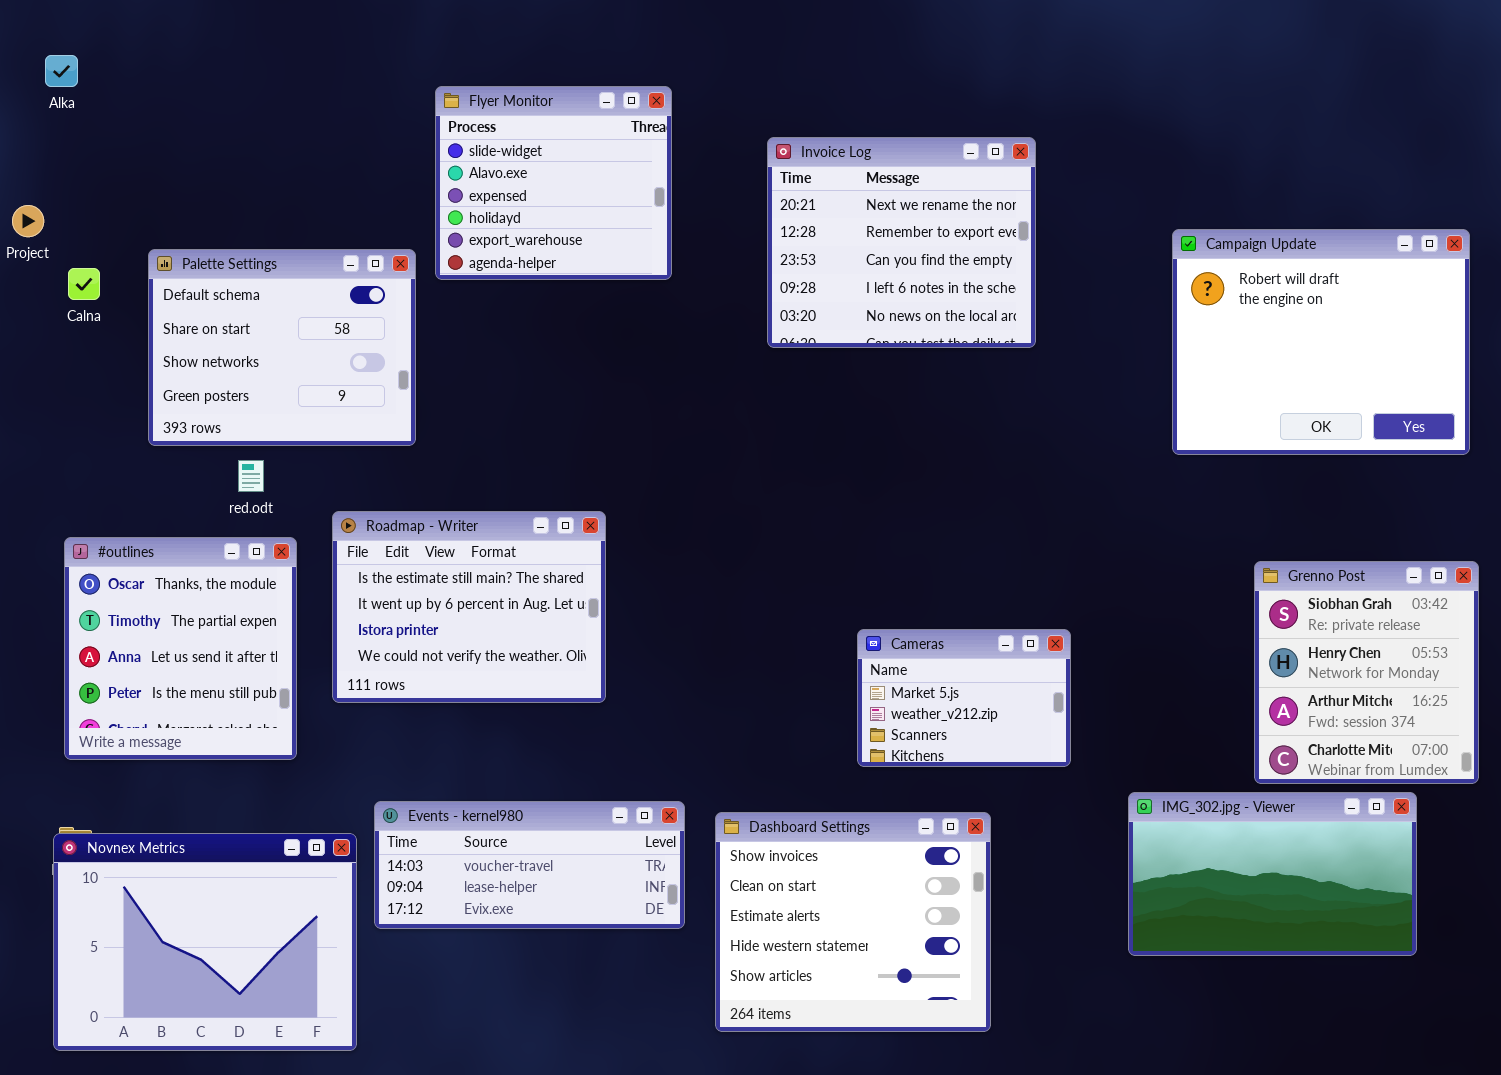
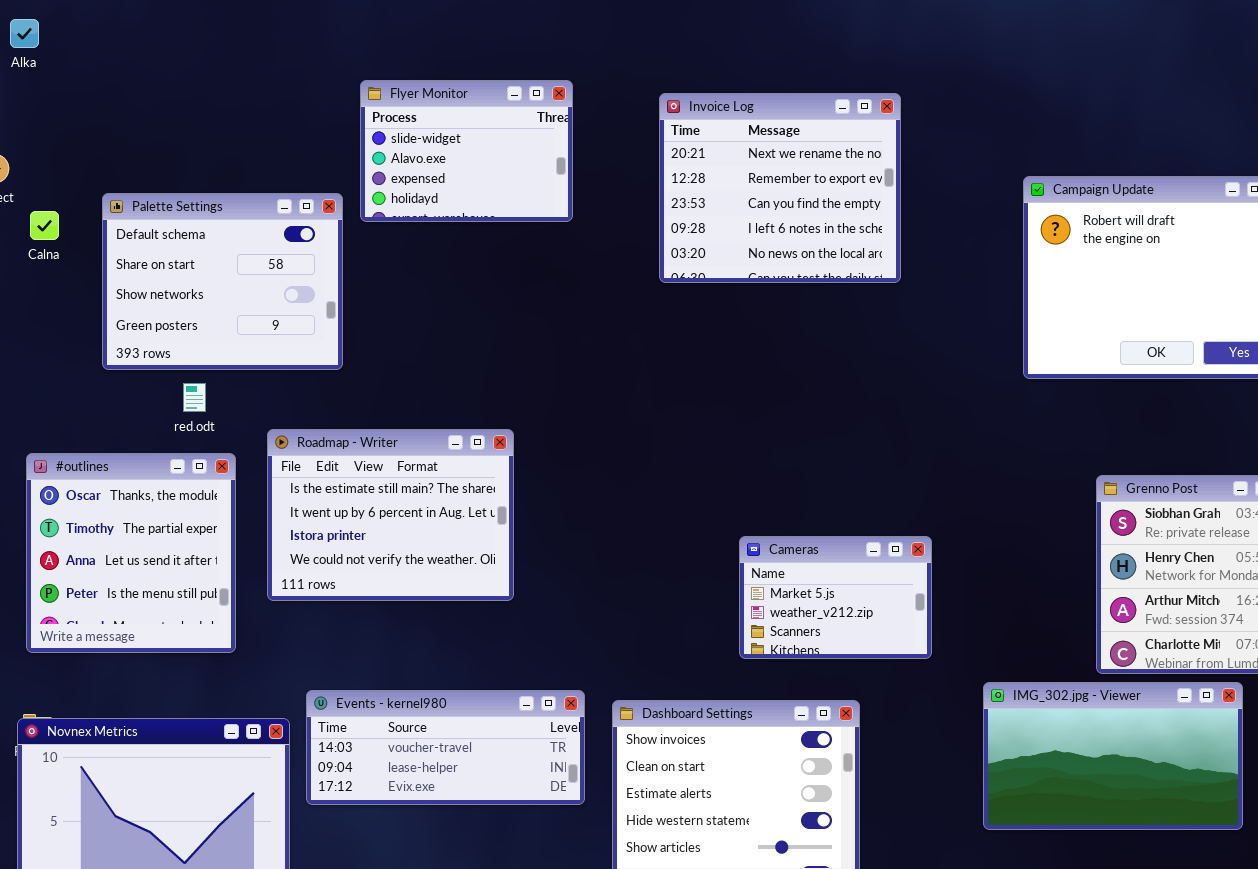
Flyer Monitor: [435,86,672,280] -> [360,80,573,222], resized

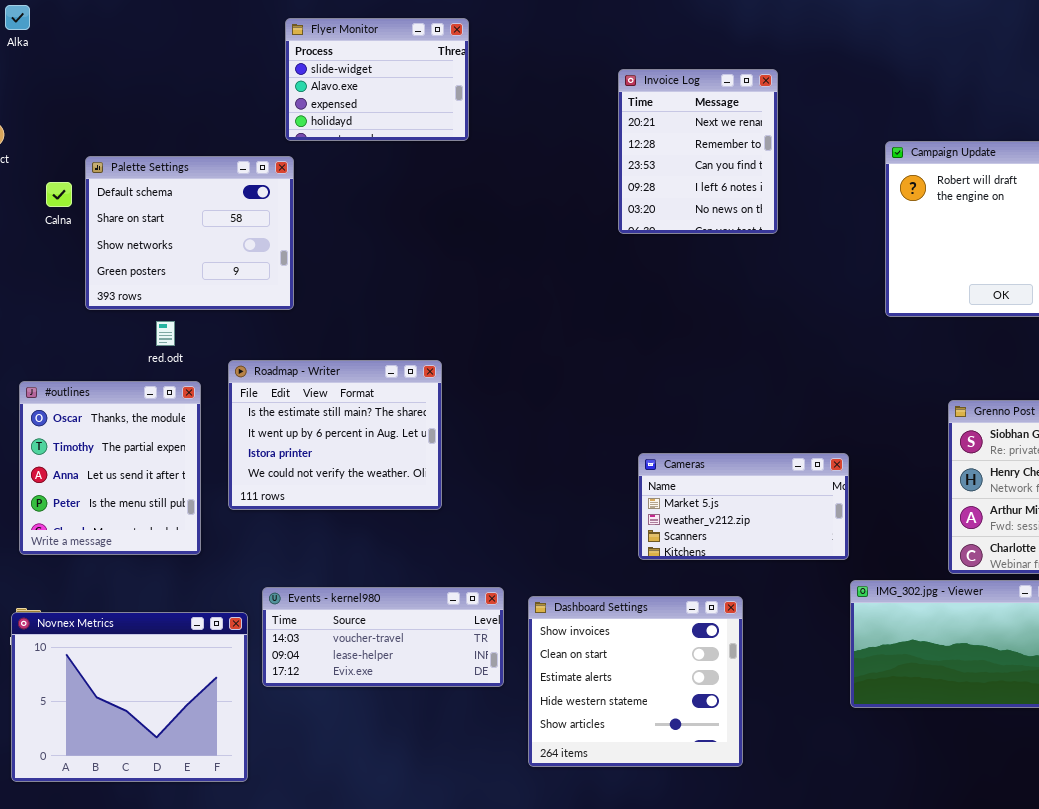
Flyer Monitor: [360,80,573,222] -> [285,18,469,141], moved
Invoice Log: [659,93,901,283] -> [618,69,778,234], resized
Calna: [30,211,59,240] -> [46,182,72,207], moved
Cameras: [739,536,932,659] -> [638,453,849,560], resized

